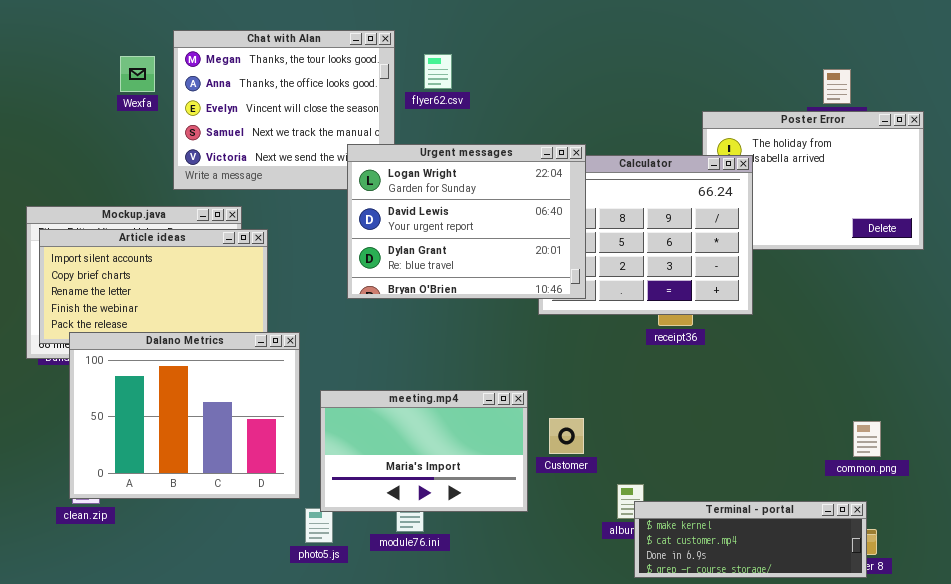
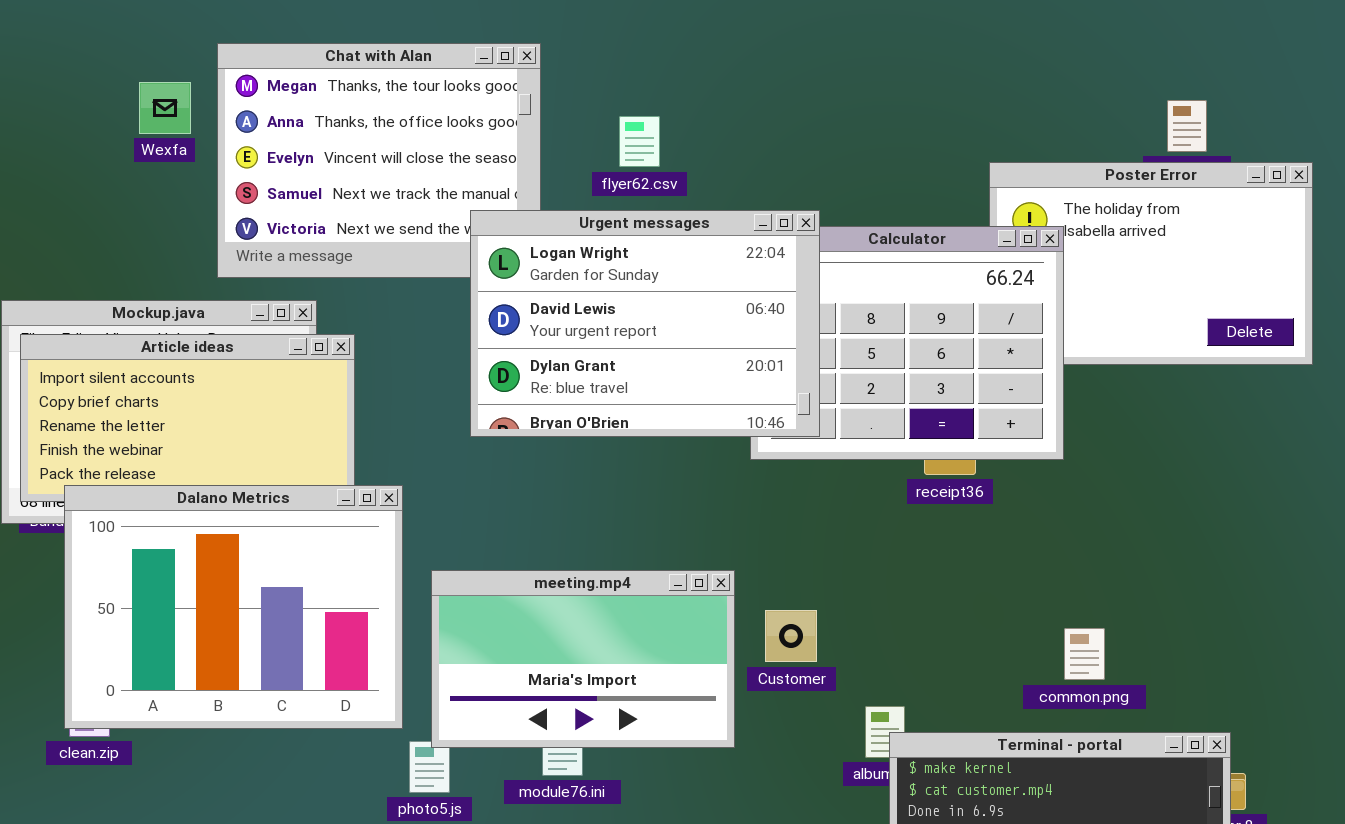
flyer62.csv: [424,54,452,89] -> [619,116,660,167], moved
common.png: [853,421,881,457] -> [1064,628,1105,680], moved

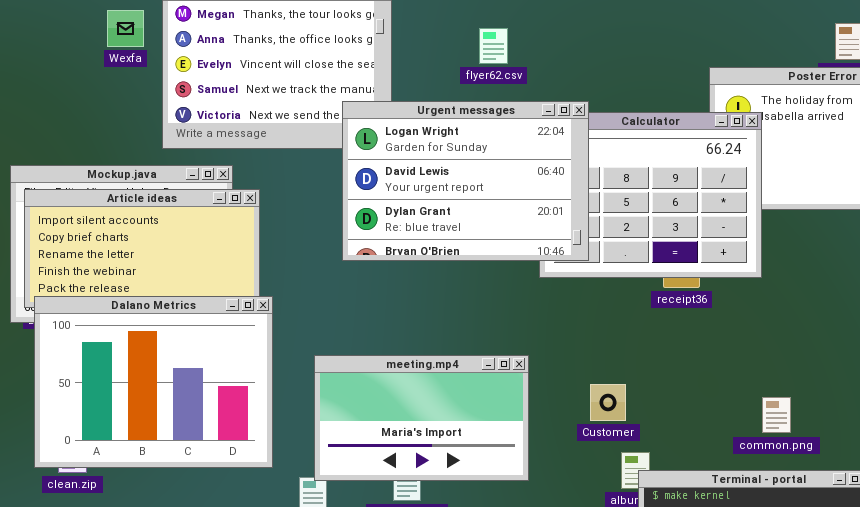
flyer62.csv: [619,116,660,167] -> [479,28,508,64], moved
Dalano Metrics: [64,485,403,729] -> [34,296,273,468], moved
Customer: [765,610,817,662] -> [590,384,626,421], moved

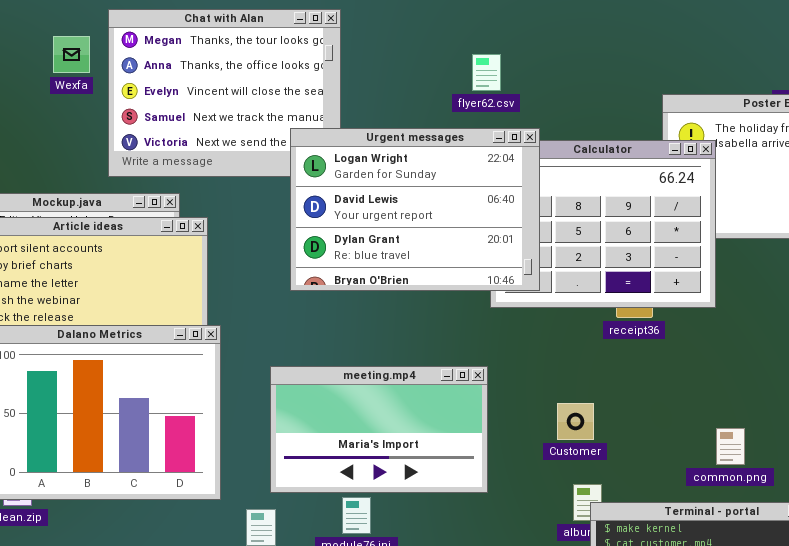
flyer62.csv: [479,28,508,64] -> [472,54,501,91], moved
meeting.mp4: [314,355,529,481] -> [270,366,488,493], moved
Customer: [590,384,626,421] -> [557,403,594,440], moved

